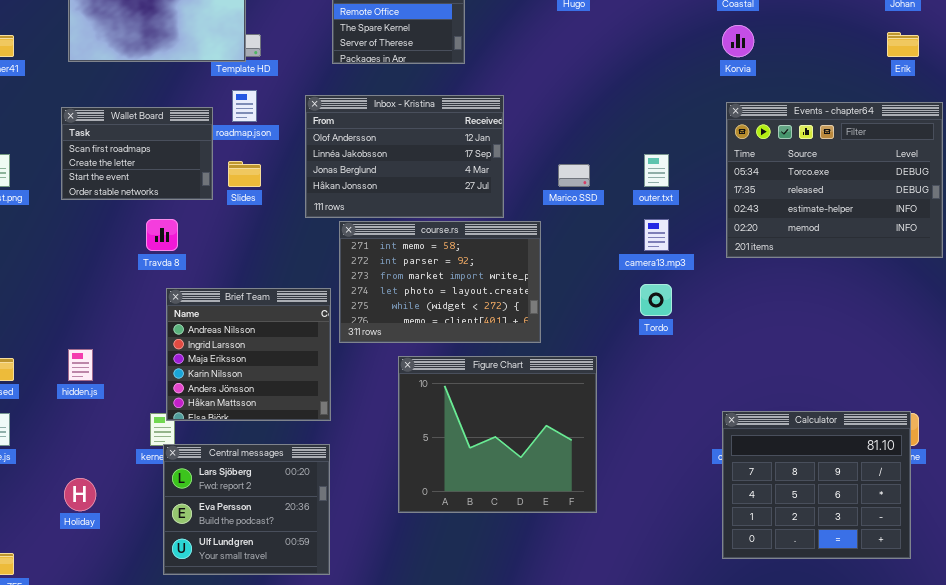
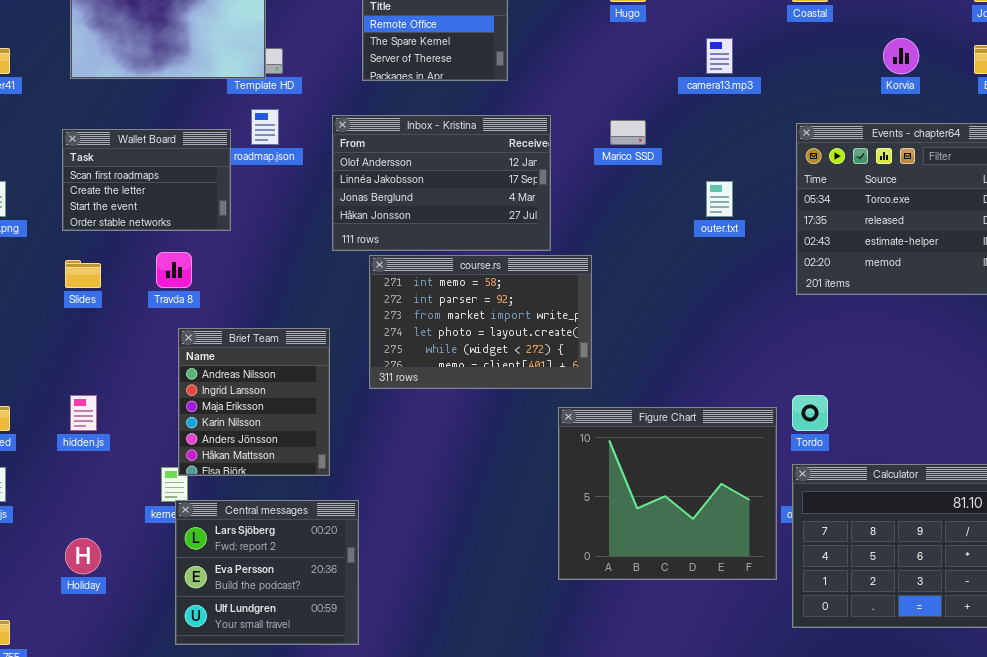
Korvia: [722,25,754,57] -> [883,38,919,74], moved
Slides: [228,161,261,187] -> [65,260,101,288], moved
Marico SSD: [558,164,590,187] -> [610,120,646,145], moved
camera13.mp3: [644,219,669,251] -> [706,38,733,74], moved
Tordo: [640,284,672,316] -> [792,395,828,431], moved
Brief Team: [166,288,331,421] -> [178,328,330,476], resized
Figure Chart: [398,356,597,513] -> [558,407,777,580], moved

